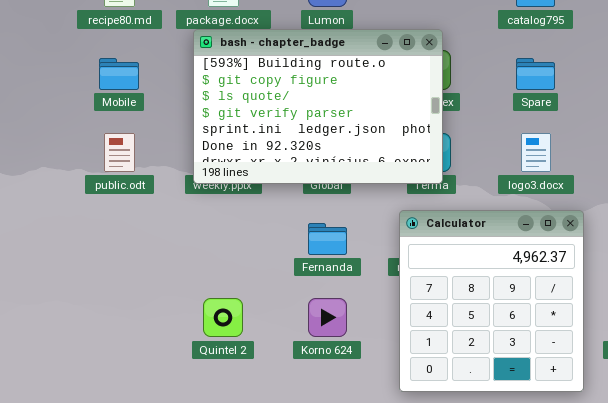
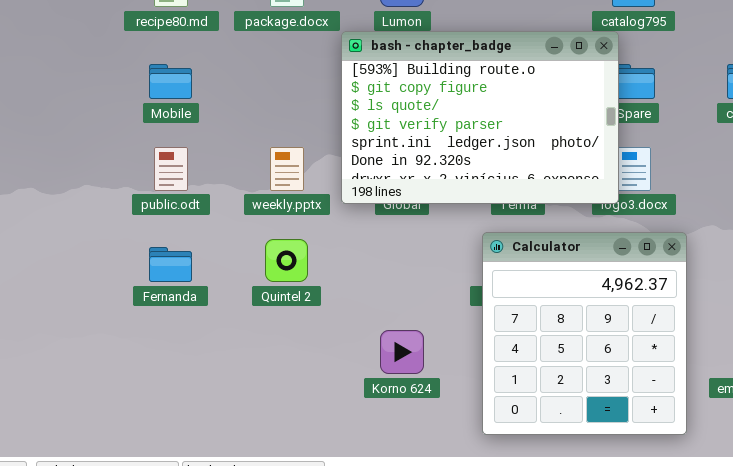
bash - chapter_badge: [193,29,443,184] -> [341,31,619,204], moved
Fernanda: [308,223,347,255] -> [149,247,192,282], moved
Quintel 2: [203,298,243,337] -> [265,239,308,282], moved

